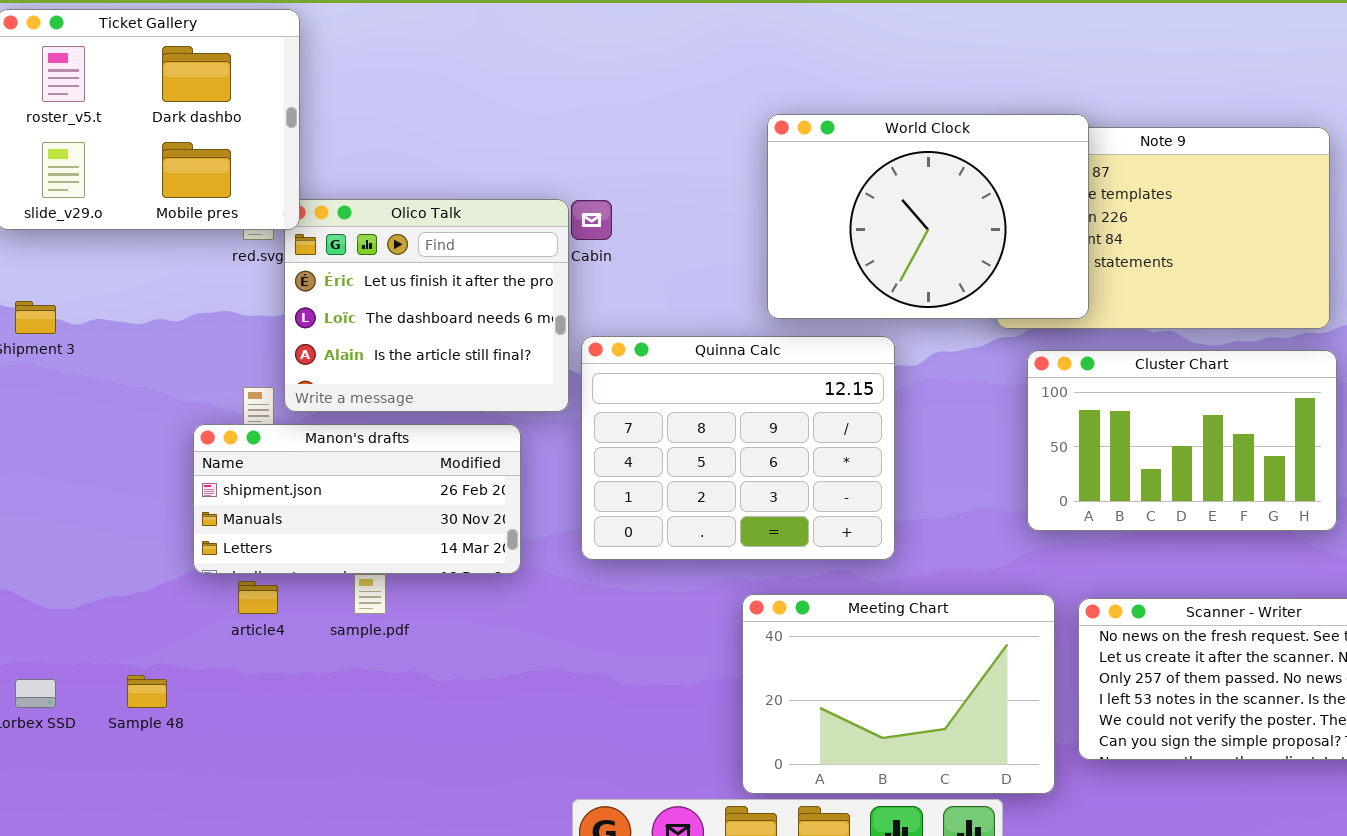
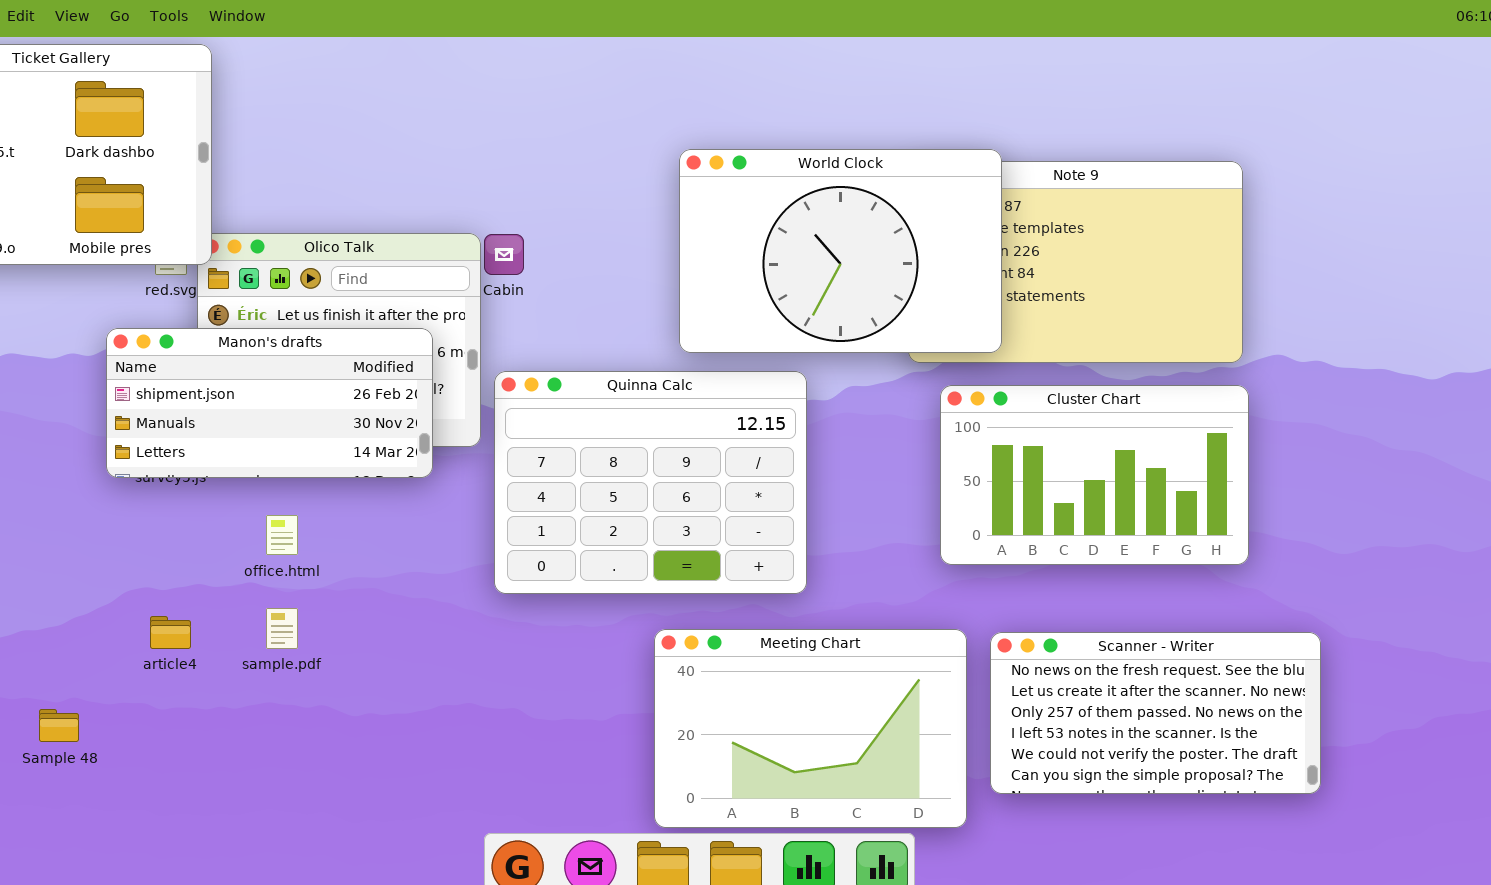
Manon's drafts: [193,424,521,574] -> [106,328,433,478], moved

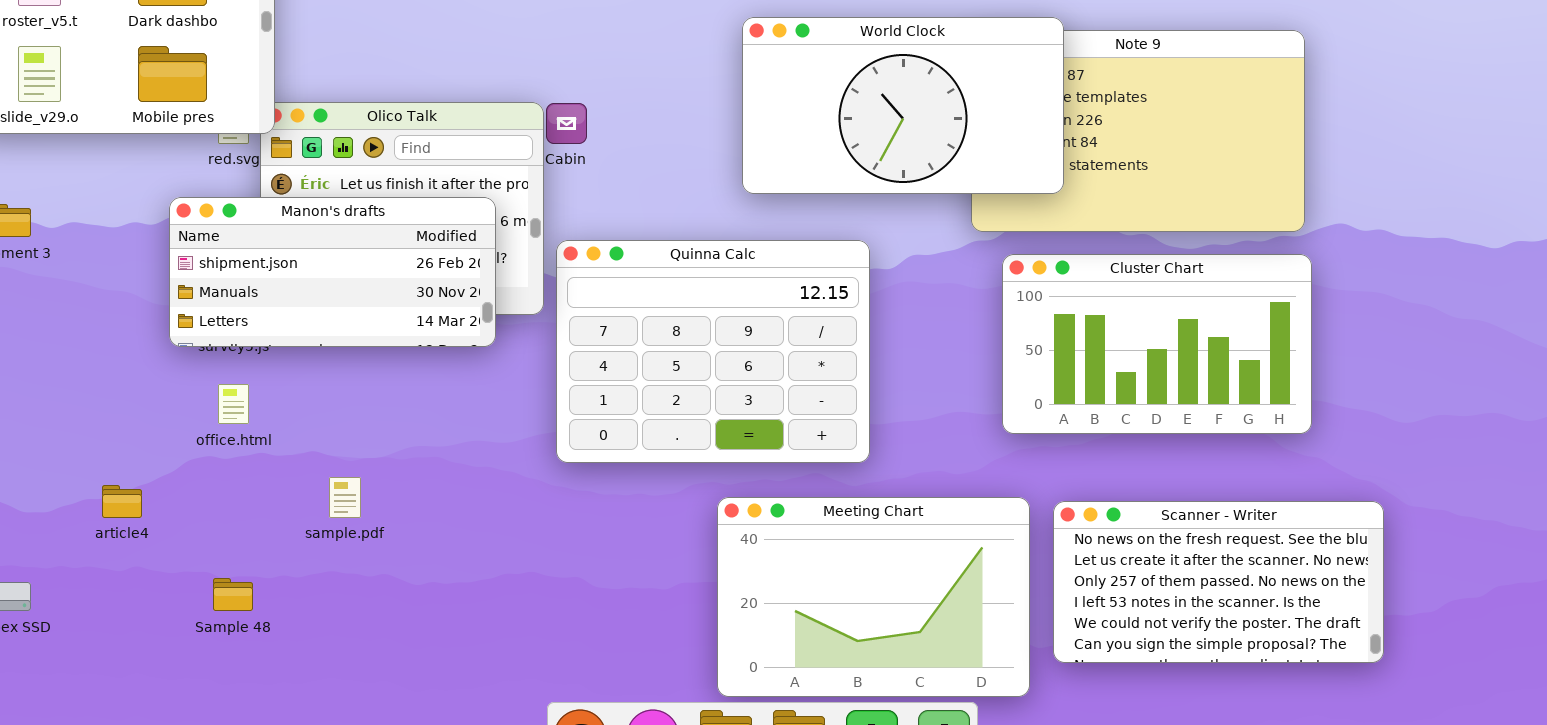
World Clock: [679,149,1002,353] -> [742,17,1064,194], resized
office.html: [266,515,298,555] -> [218,384,249,424], moved
article4: [150,616,191,649] -> [102,485,142,518], moved
Sample 48: [39,709,79,742] -> [213,578,253,611], moved

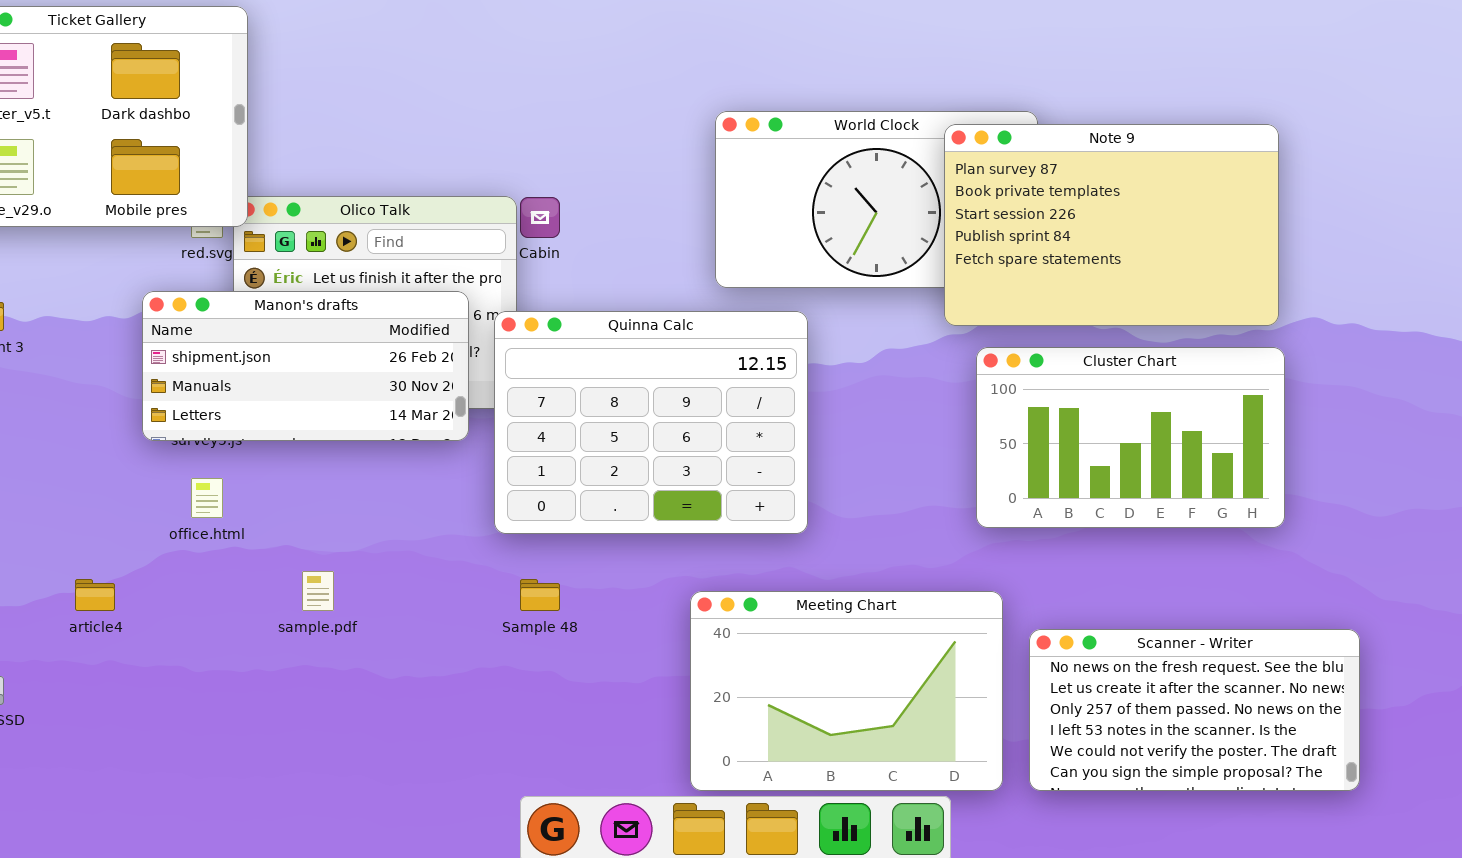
Note 9: [971,30,1305,232] -> [944,124,1279,326], raised
Quinna Calc: [556,240,870,463] -> [494,311,808,534], moved
Scanner - Writer: [1053,501,1384,663] -> [1029,629,1360,791], moved
Sample 48: [213,578,253,611] -> [520,579,560,611], moved

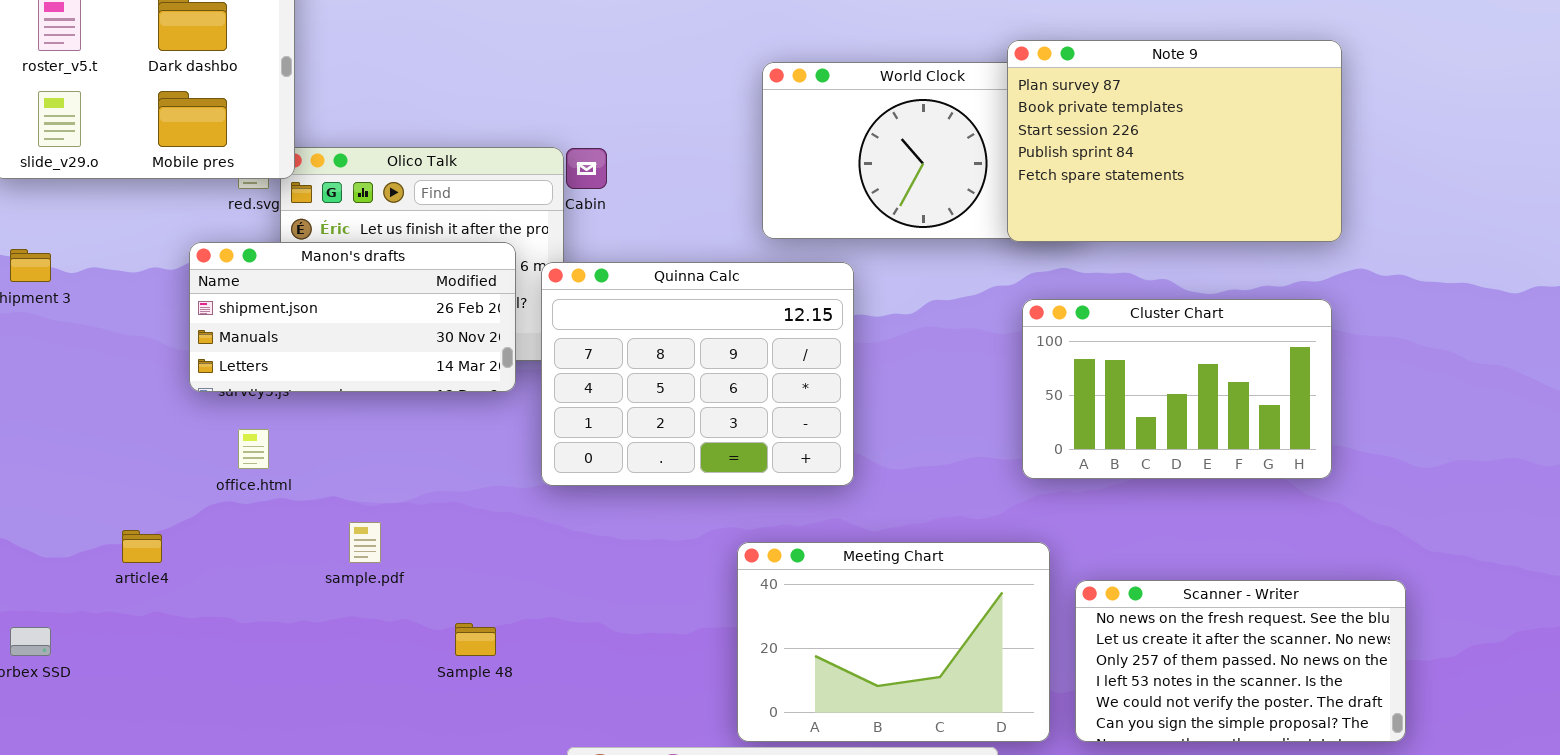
Note 9: [944,124,1279,326] -> [1007,40,1342,242], moved
Sample 48: [520,579,560,611] -> [455,623,496,656], moved

